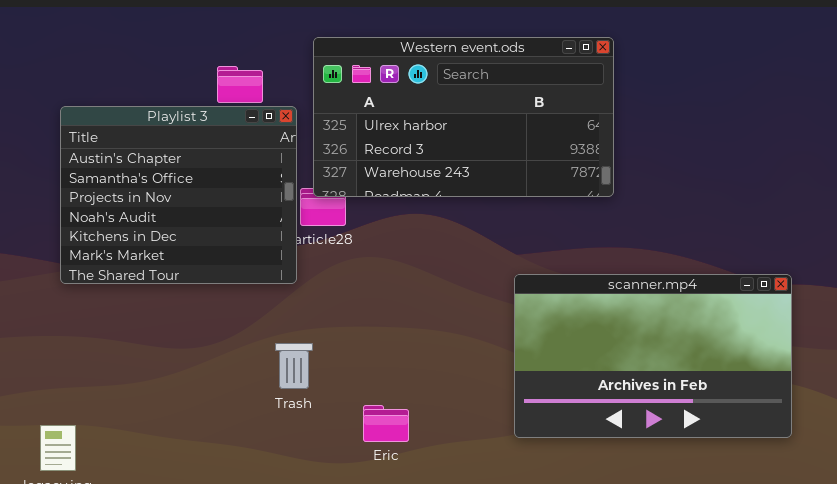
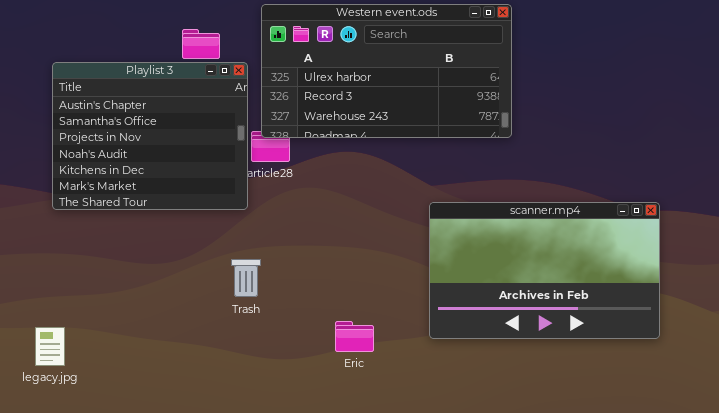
Eric: [363,405,409,442] -> [335,321,374,352], moved

